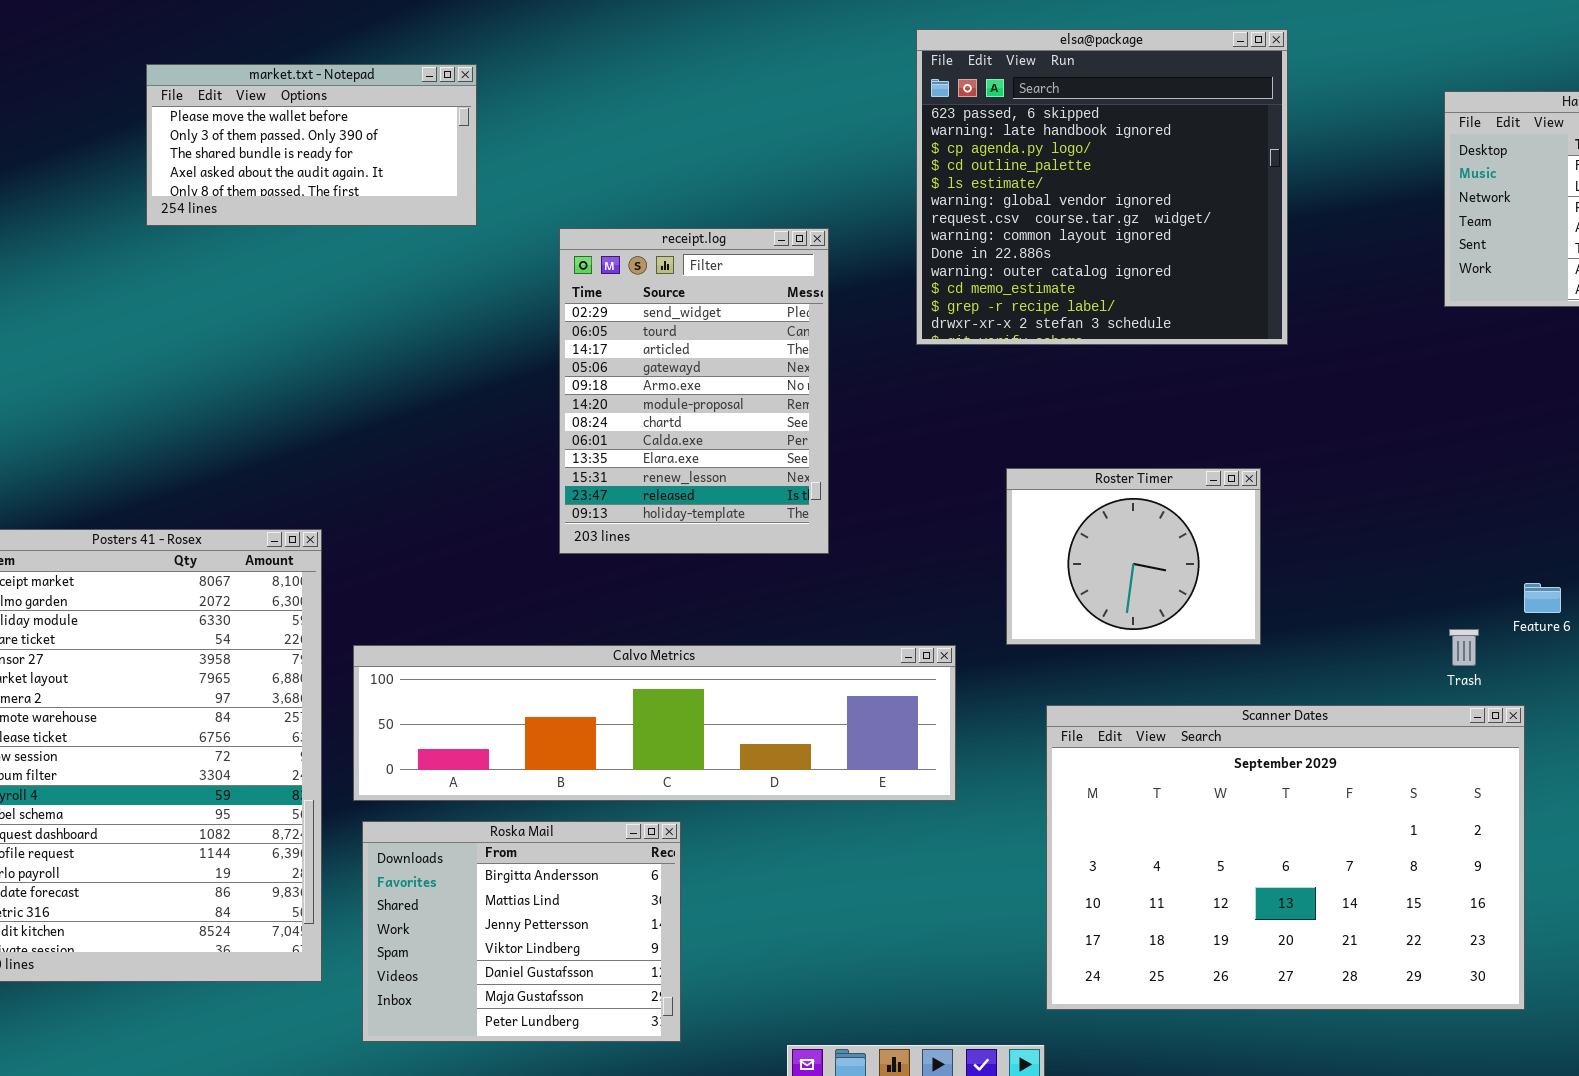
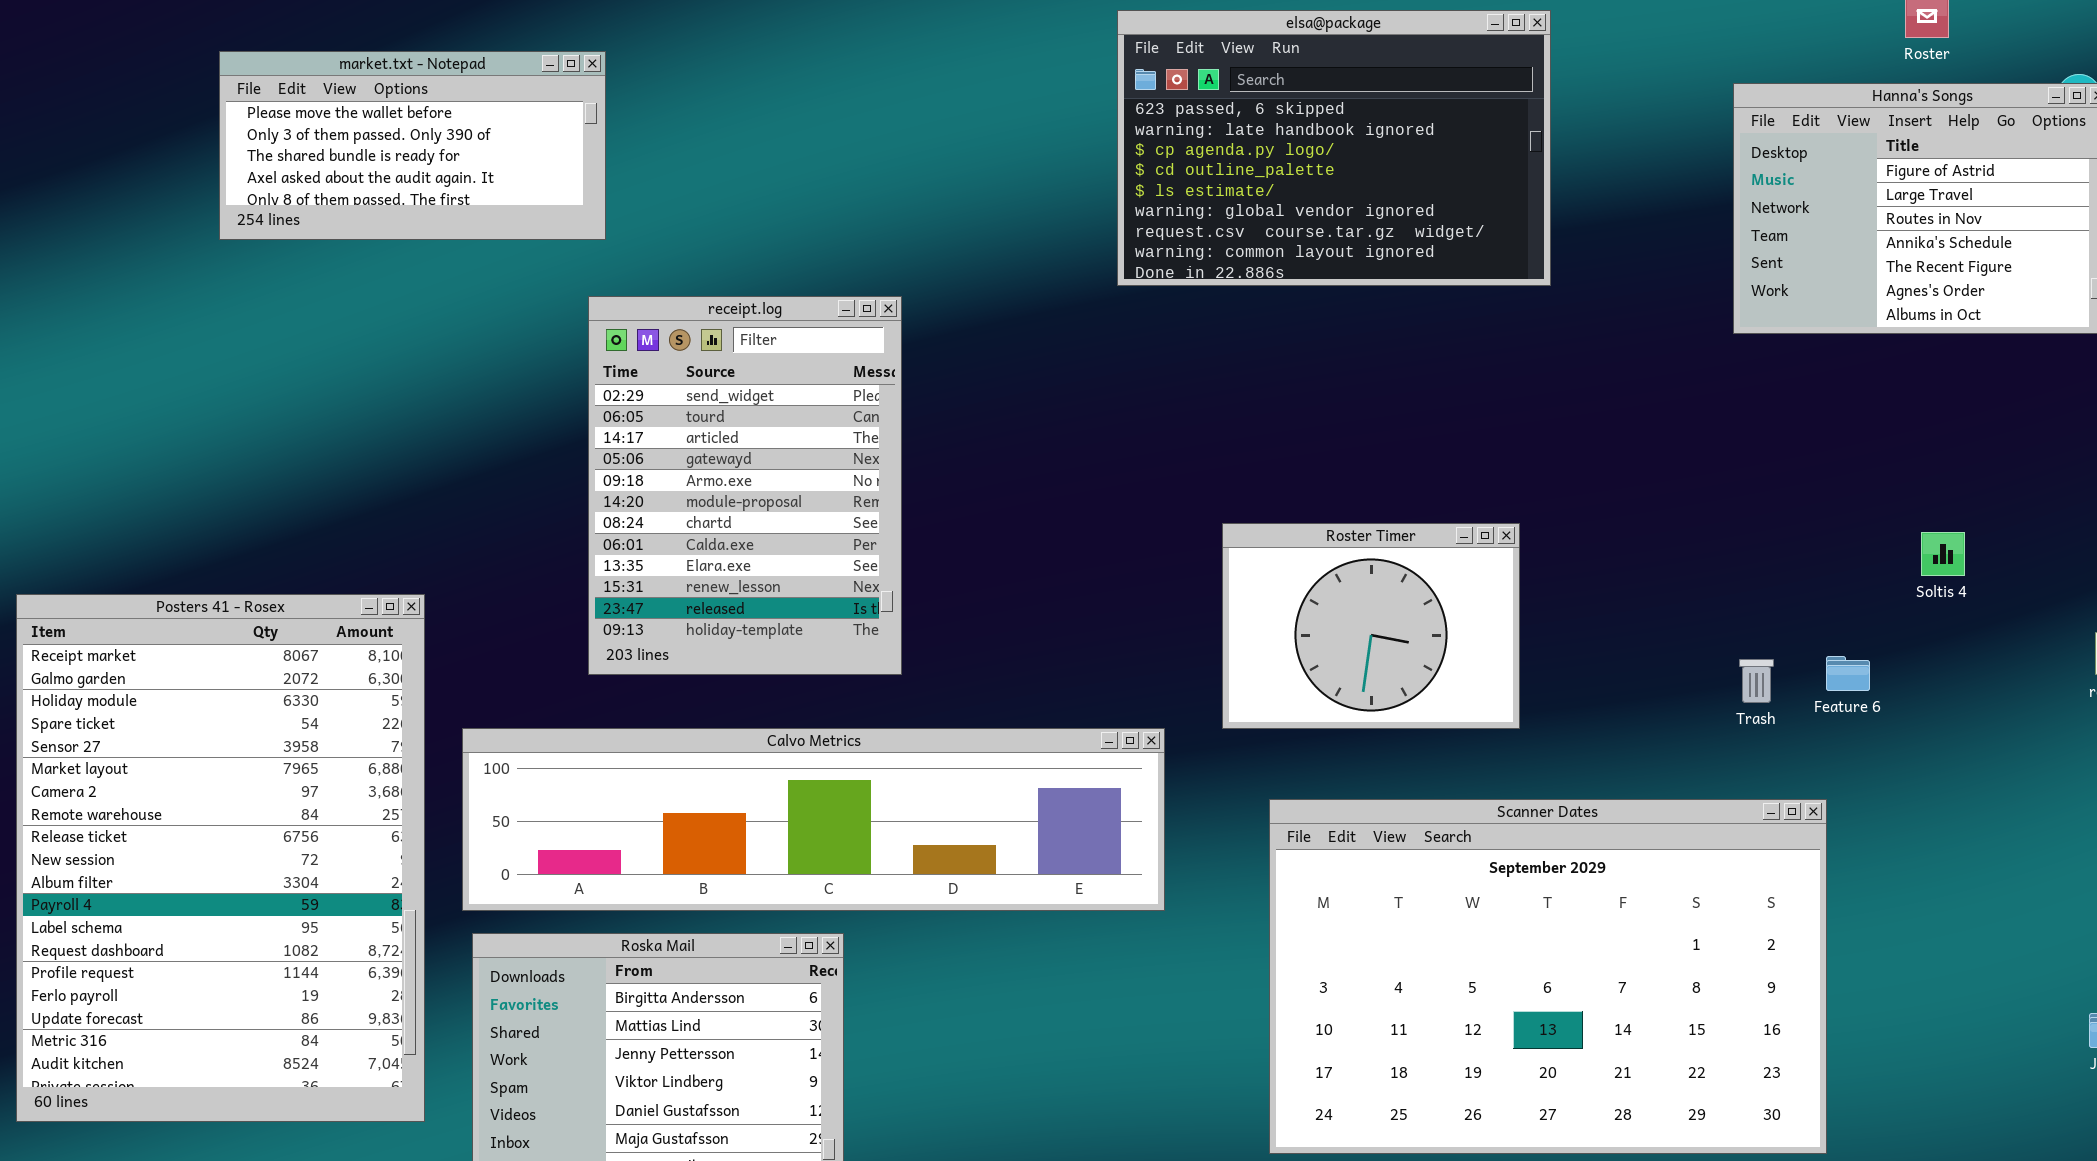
elsa@package: [916,29,1288,345] -> [1117,10,1551,286], resized
receipt.log: [559,228,829,554] -> [588,296,902,675], moved
Trash: [1449,629,1479,666] -> [1739,659,1774,703], moved

